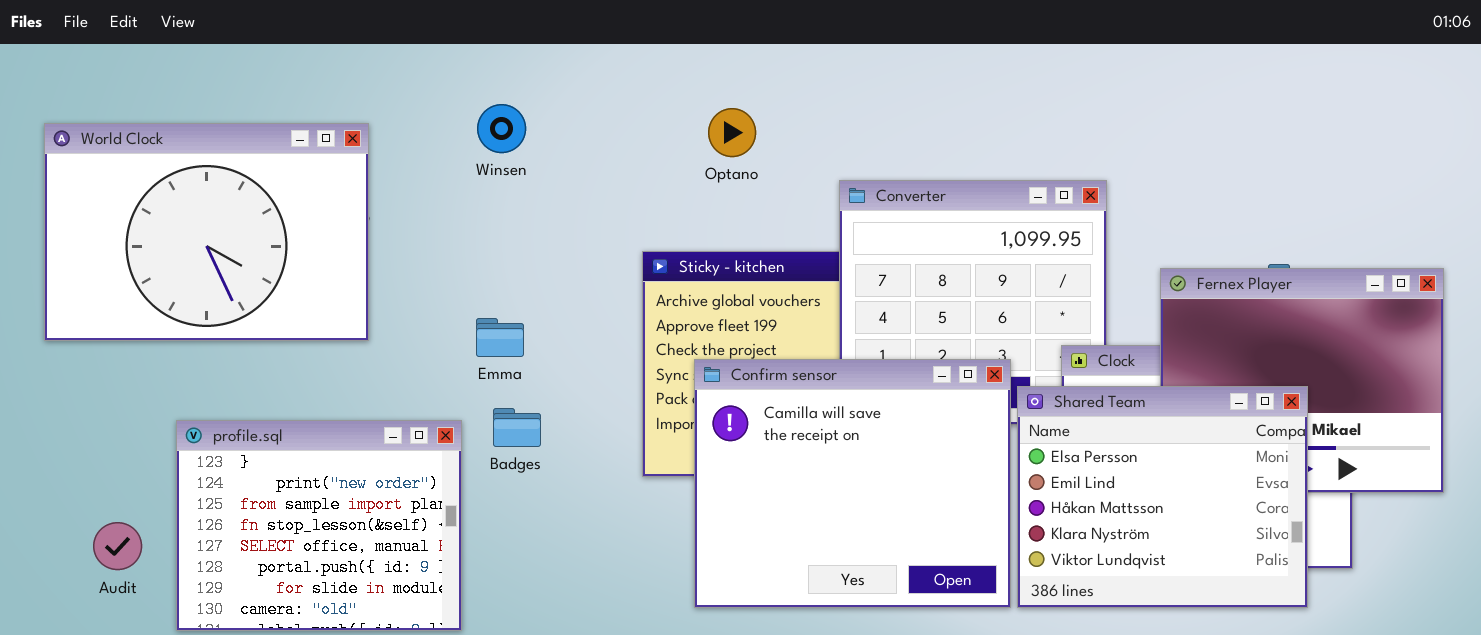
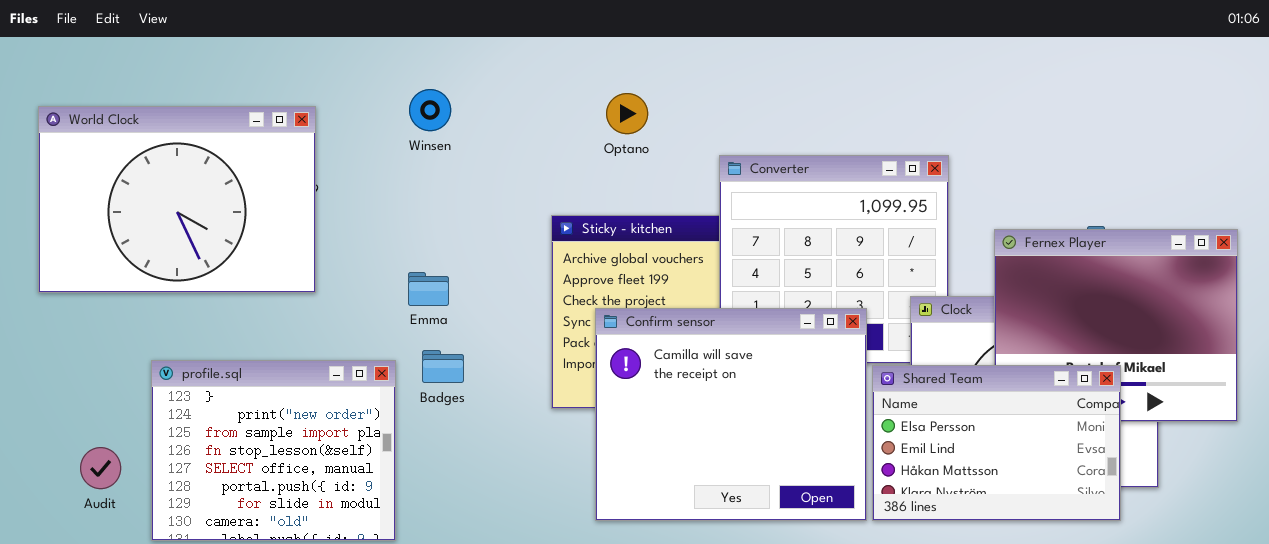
Shared Team: [1017,386,1308,608] -> [872,365,1121,521], resized

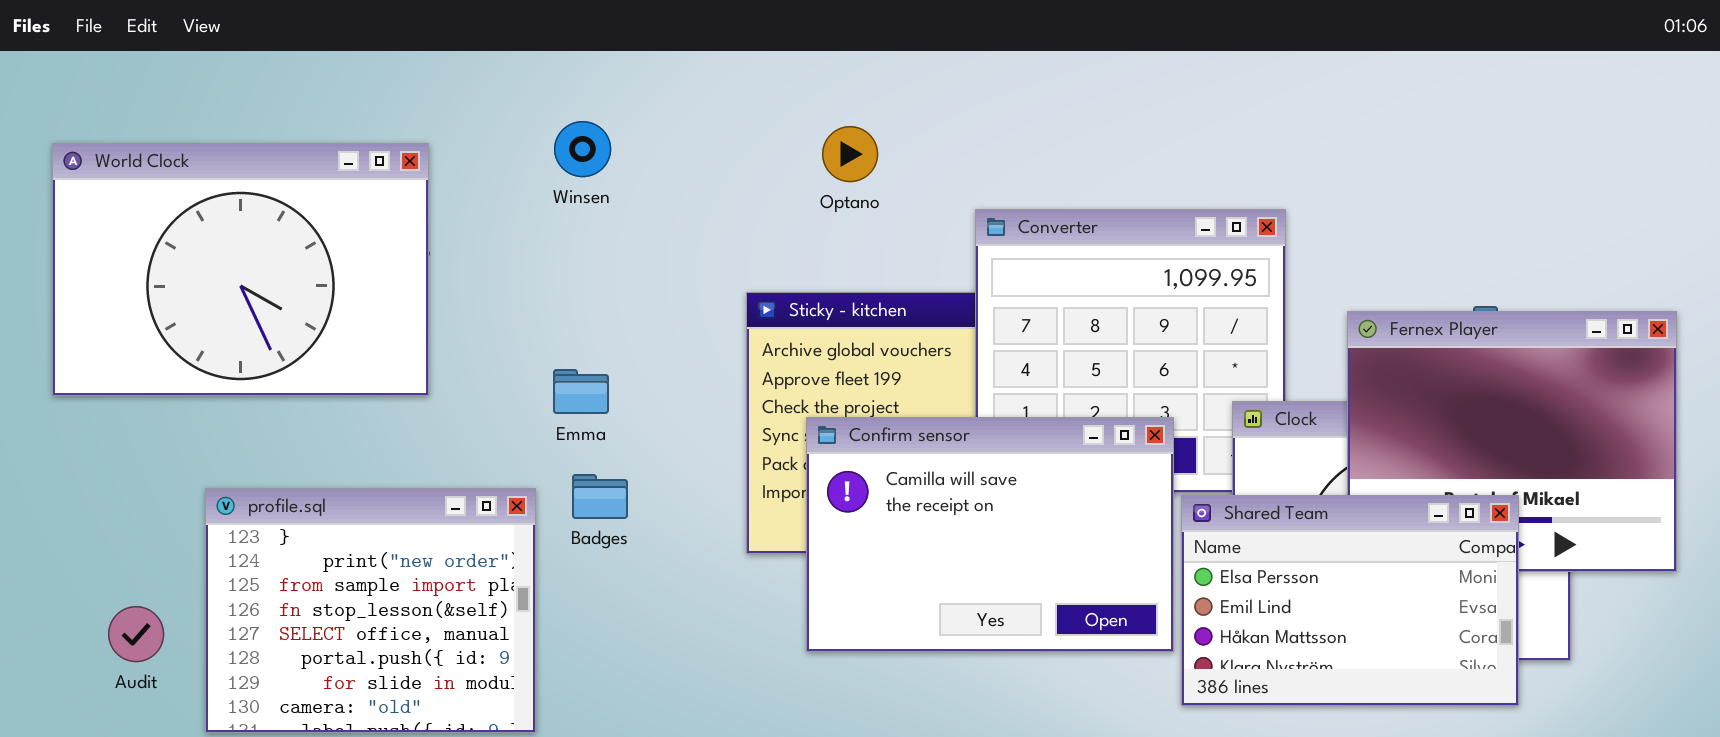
Confirm sensor: [595,308,867,521] -> [806,417,1174,652], resized

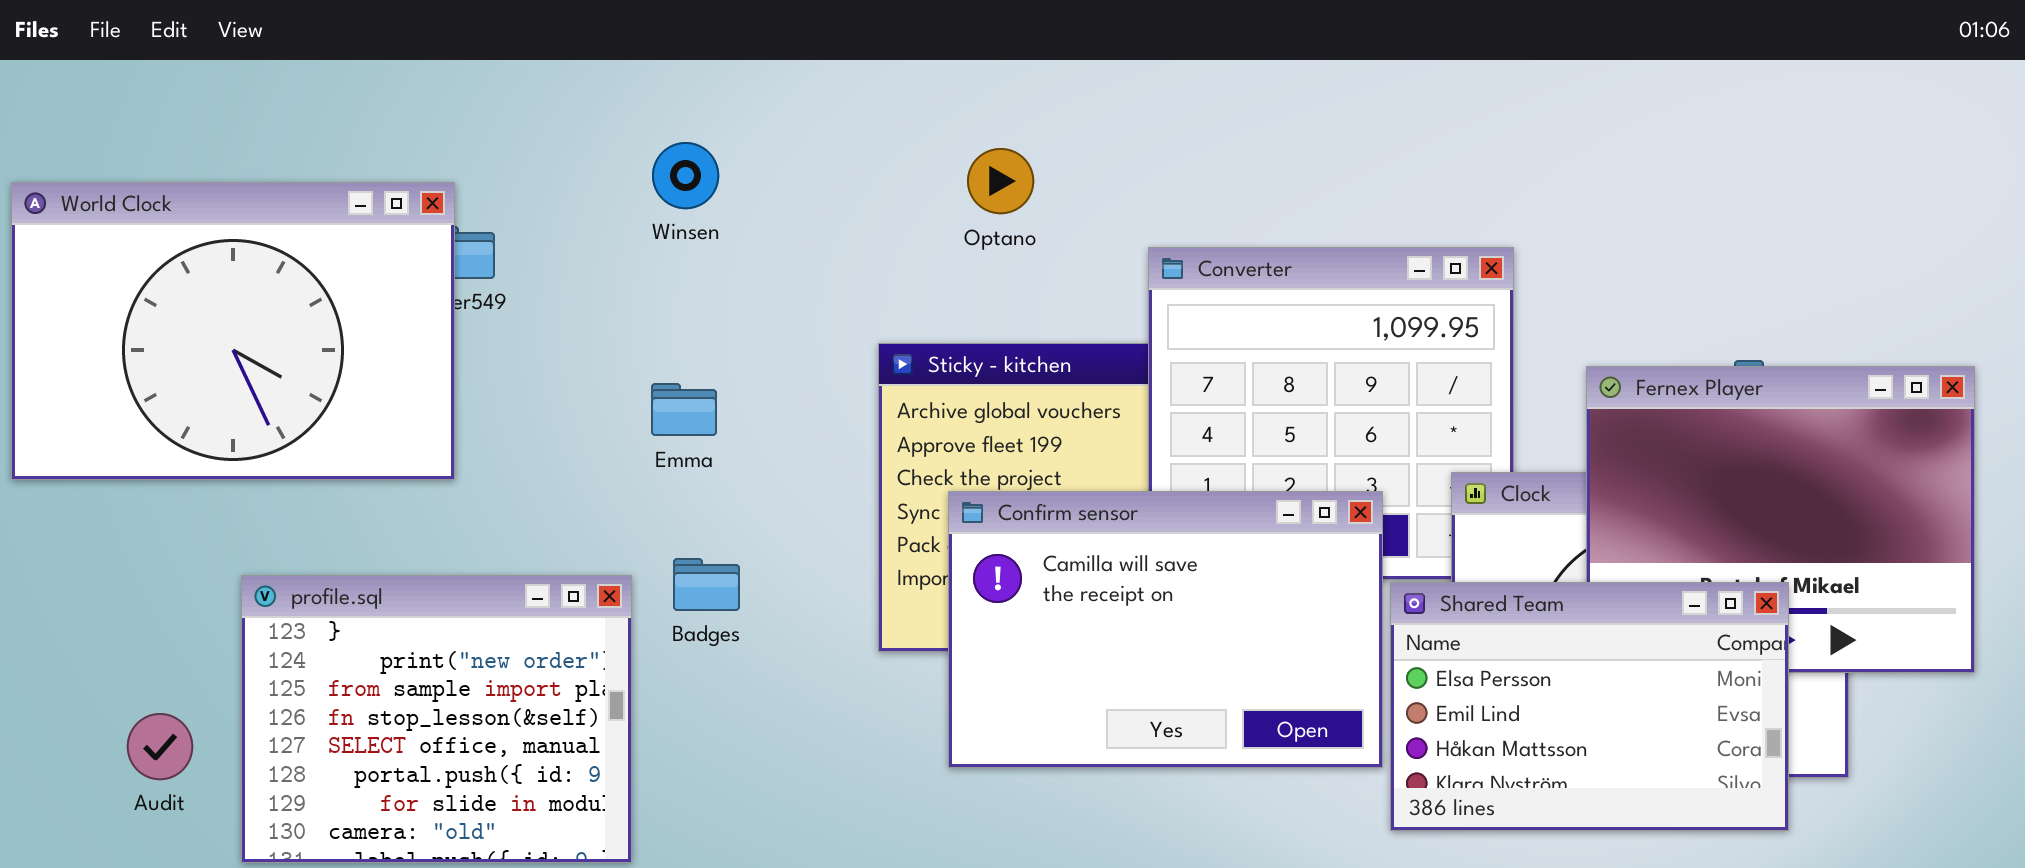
World Clock: [52,143,429,396] -> [11,182,455,480], moved
Emma: [553,369,609,414] -> [651,383,717,436], moved

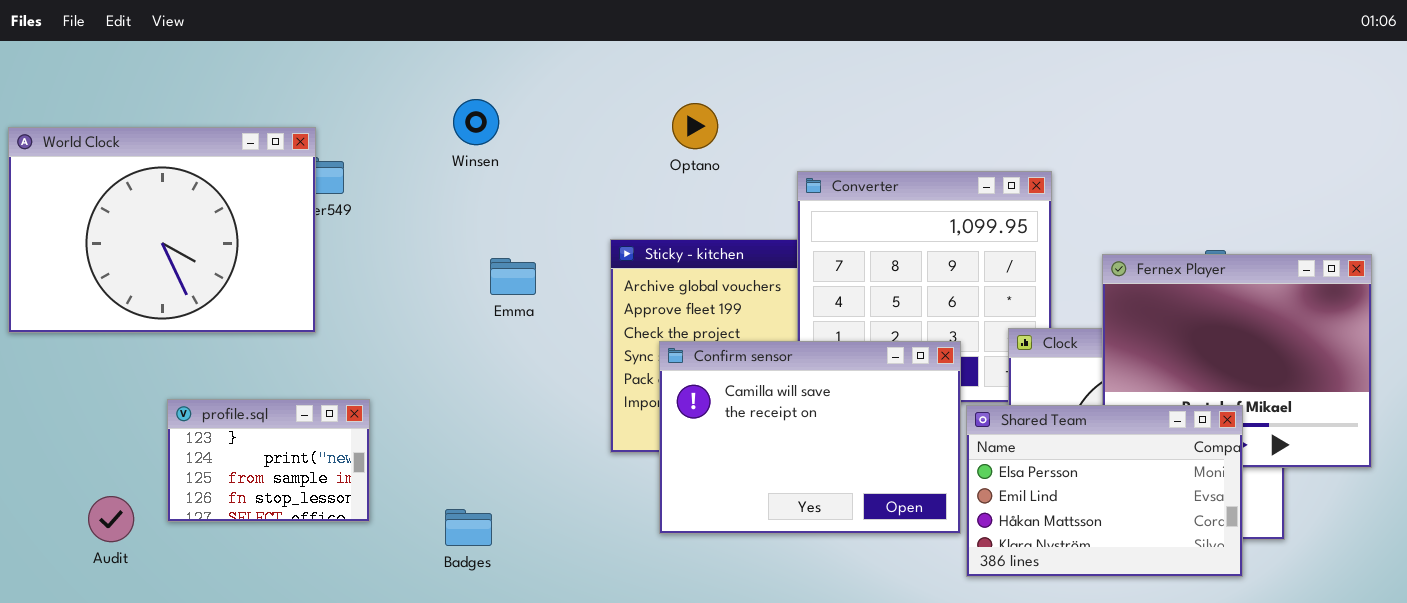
Emma: [651,383,717,436] -> [490,258,536,295], moved
Badges: [673,558,740,611] -> [445,509,492,546], moved
profile.sql: [241,575,632,863] -> [167,399,370,522], resized

